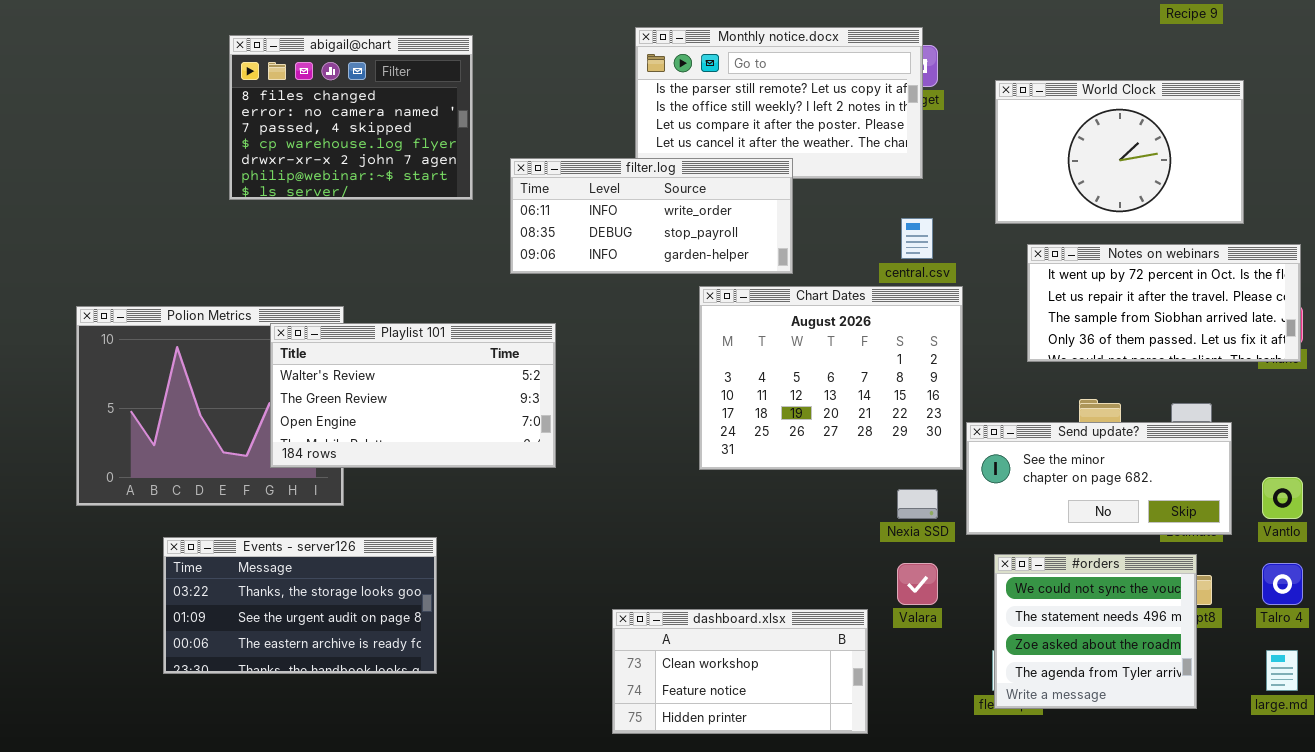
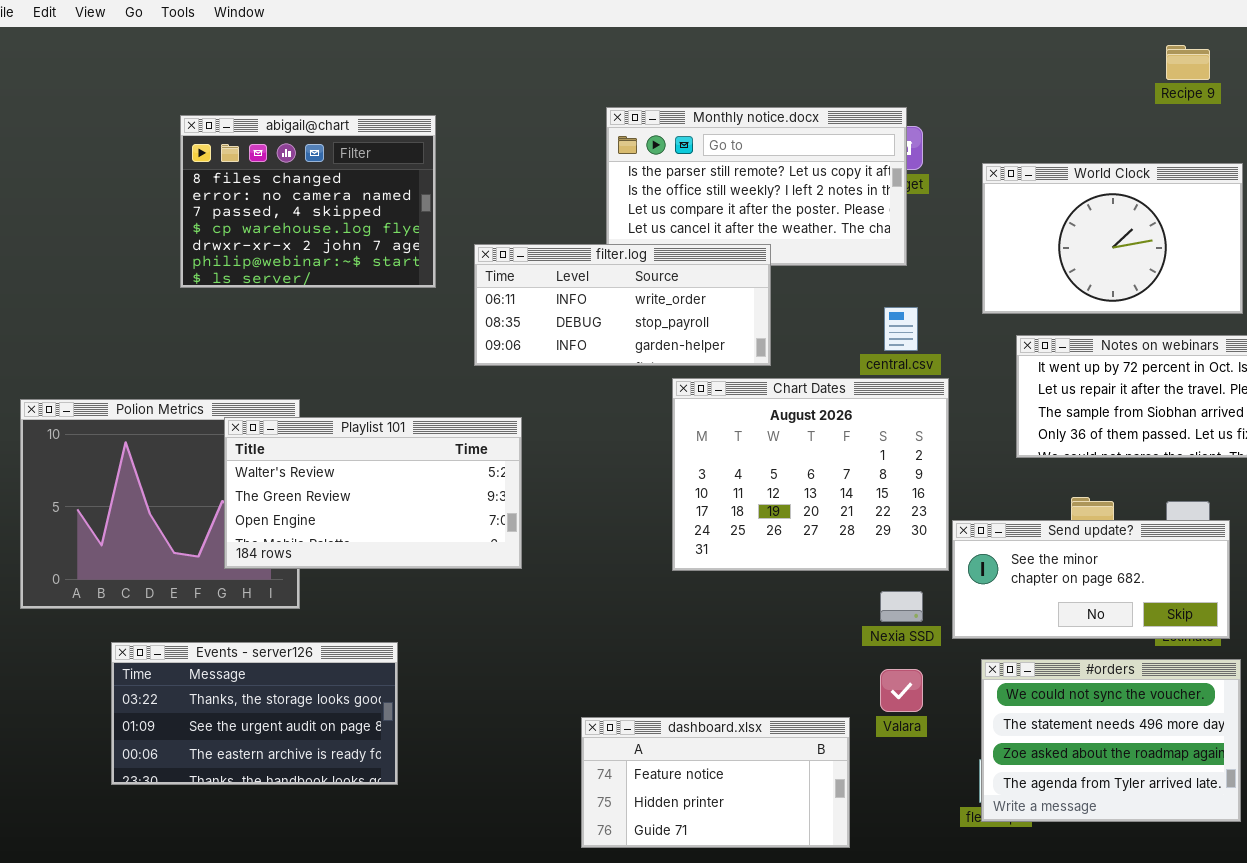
#orders: [994,554,1197,709] -> [981,659,1241,822], resized
dashboard.xlsx: [612,609,868,734] -> [581,717,850,848], scrolled down 1 row

